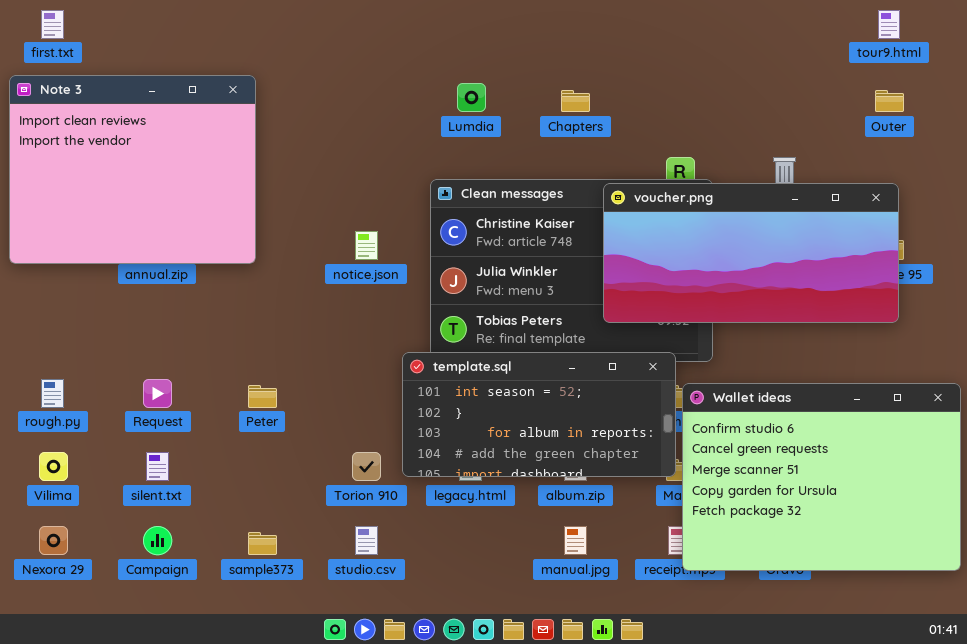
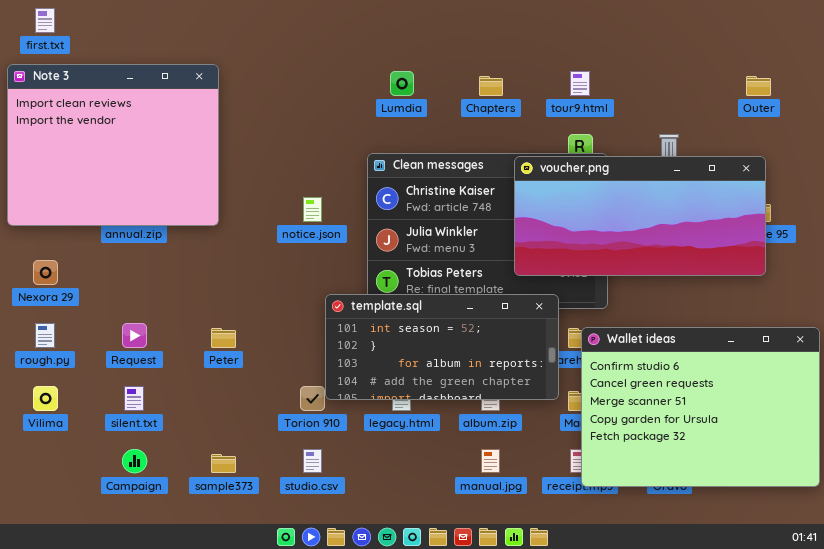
tour9.html: [878,10,900,39] -> [570,71,590,96], moved
template.sql: [402,352,676,477] -> [325,294,559,400], moved
Nexora 29: [39,526,68,555] -> [33,260,58,285], moved

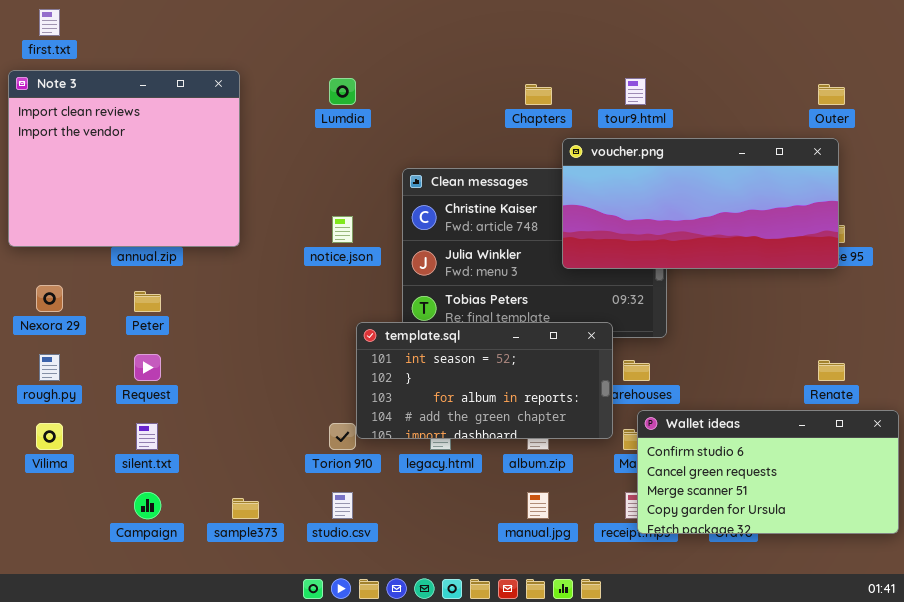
Lumdia: [390,71,414,96] -> [329,78,356,105], moved
voucher.png: [514,156,766,276] -> [562,138,839,269], moved
Wallet ideas: [581,327,820,487] -> [637,410,899,534], resized
Peter: [211,328,236,348] -> [134,291,161,312], moved

